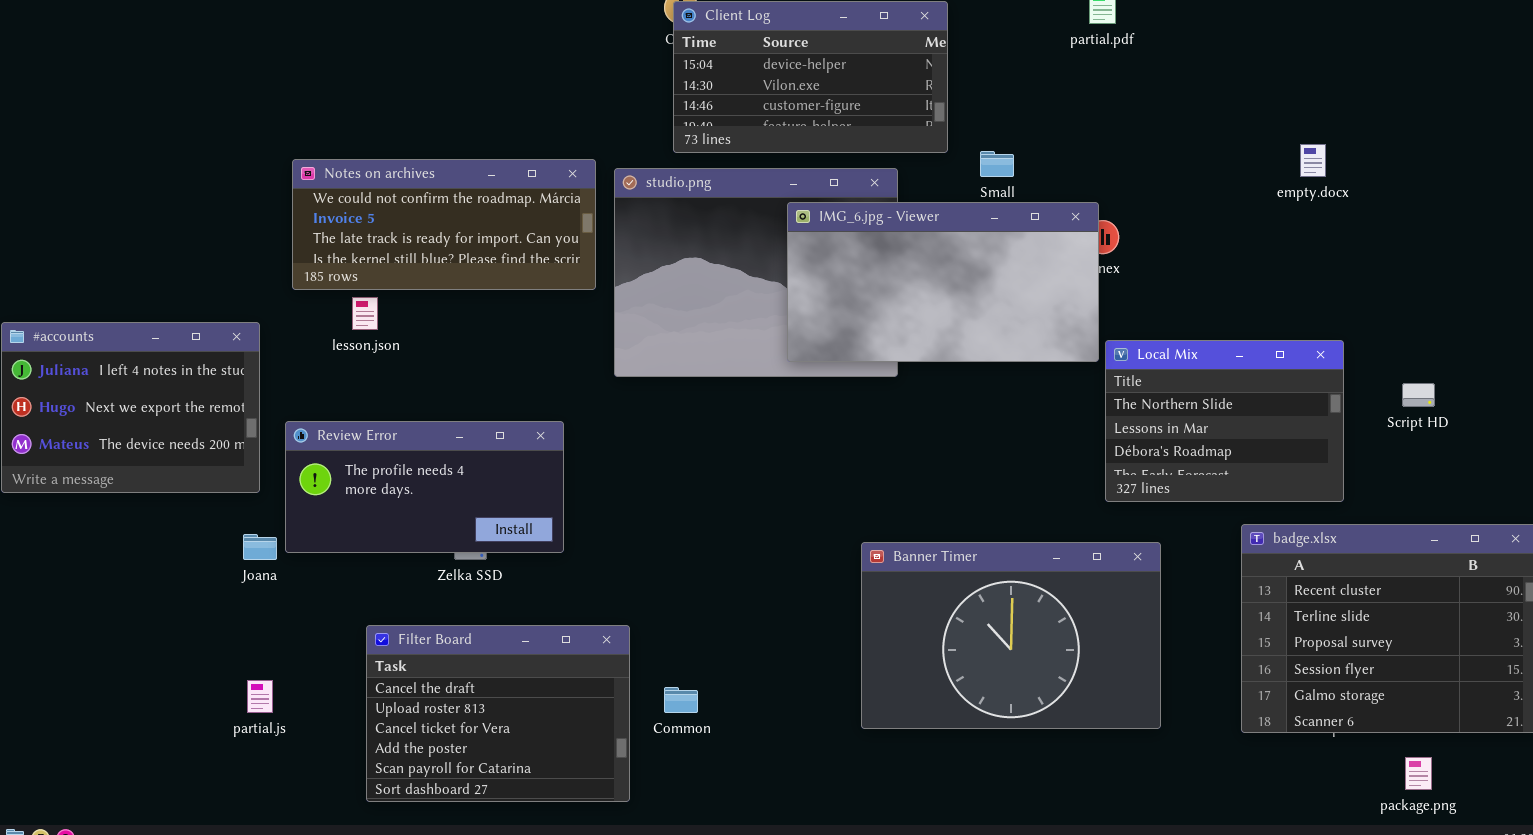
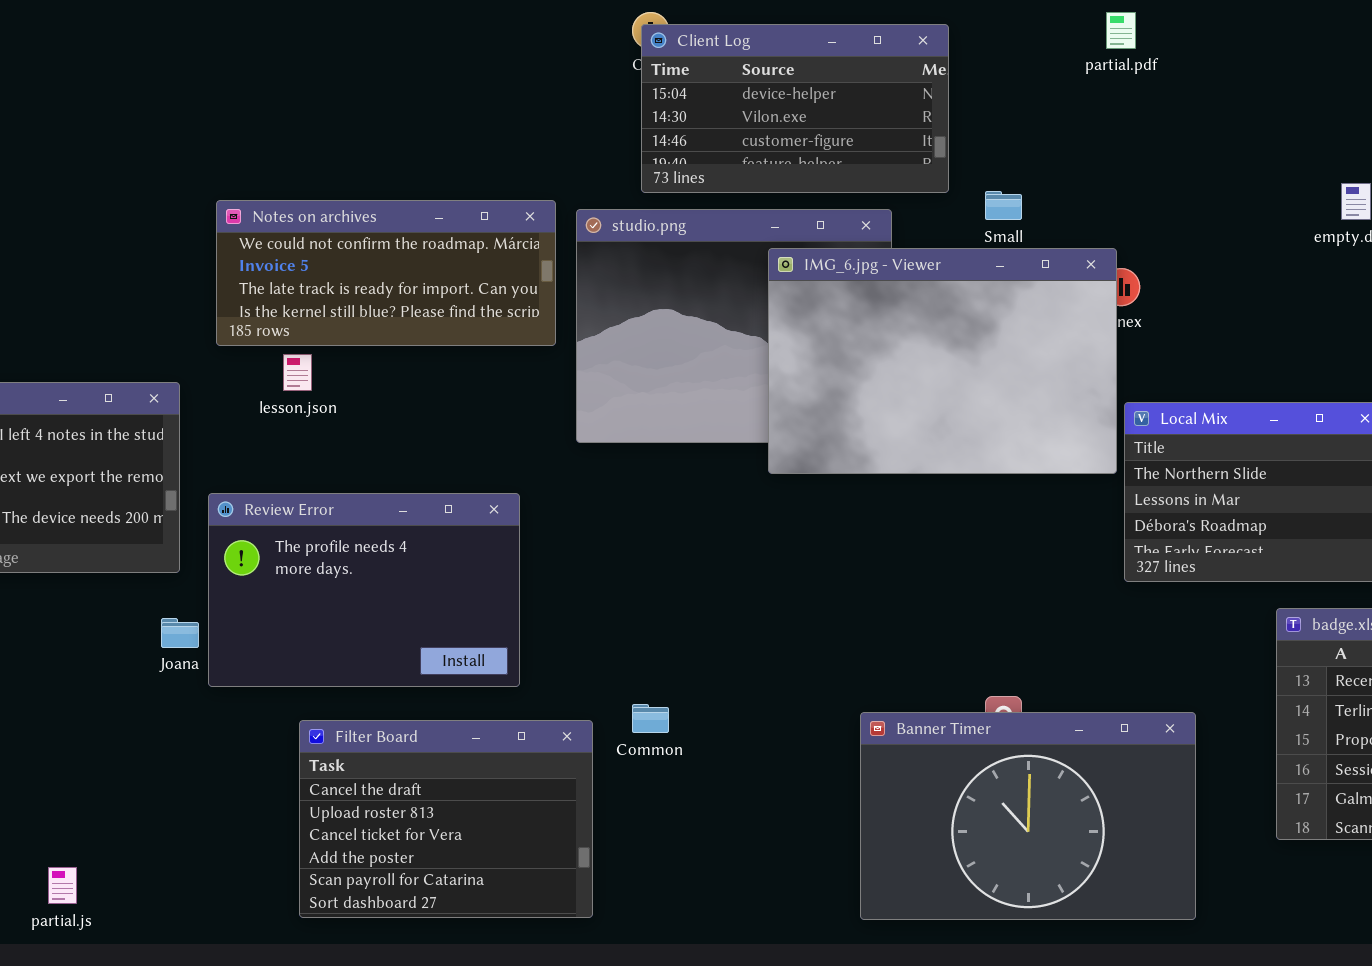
IMG_6.jpg - Viewer: [787,202,1099,362] -> [768,248,1117,474], resized
Review Error: [285,421,564,553] -> [208,493,520,687], resized
Banner Timer: [861,542,1161,729] -> [860,712,1196,920], moved
partial.js: [247,680,273,713] -> [48,867,77,904], moved
Common: [664,687,698,713] -> [632,704,669,733], moved

